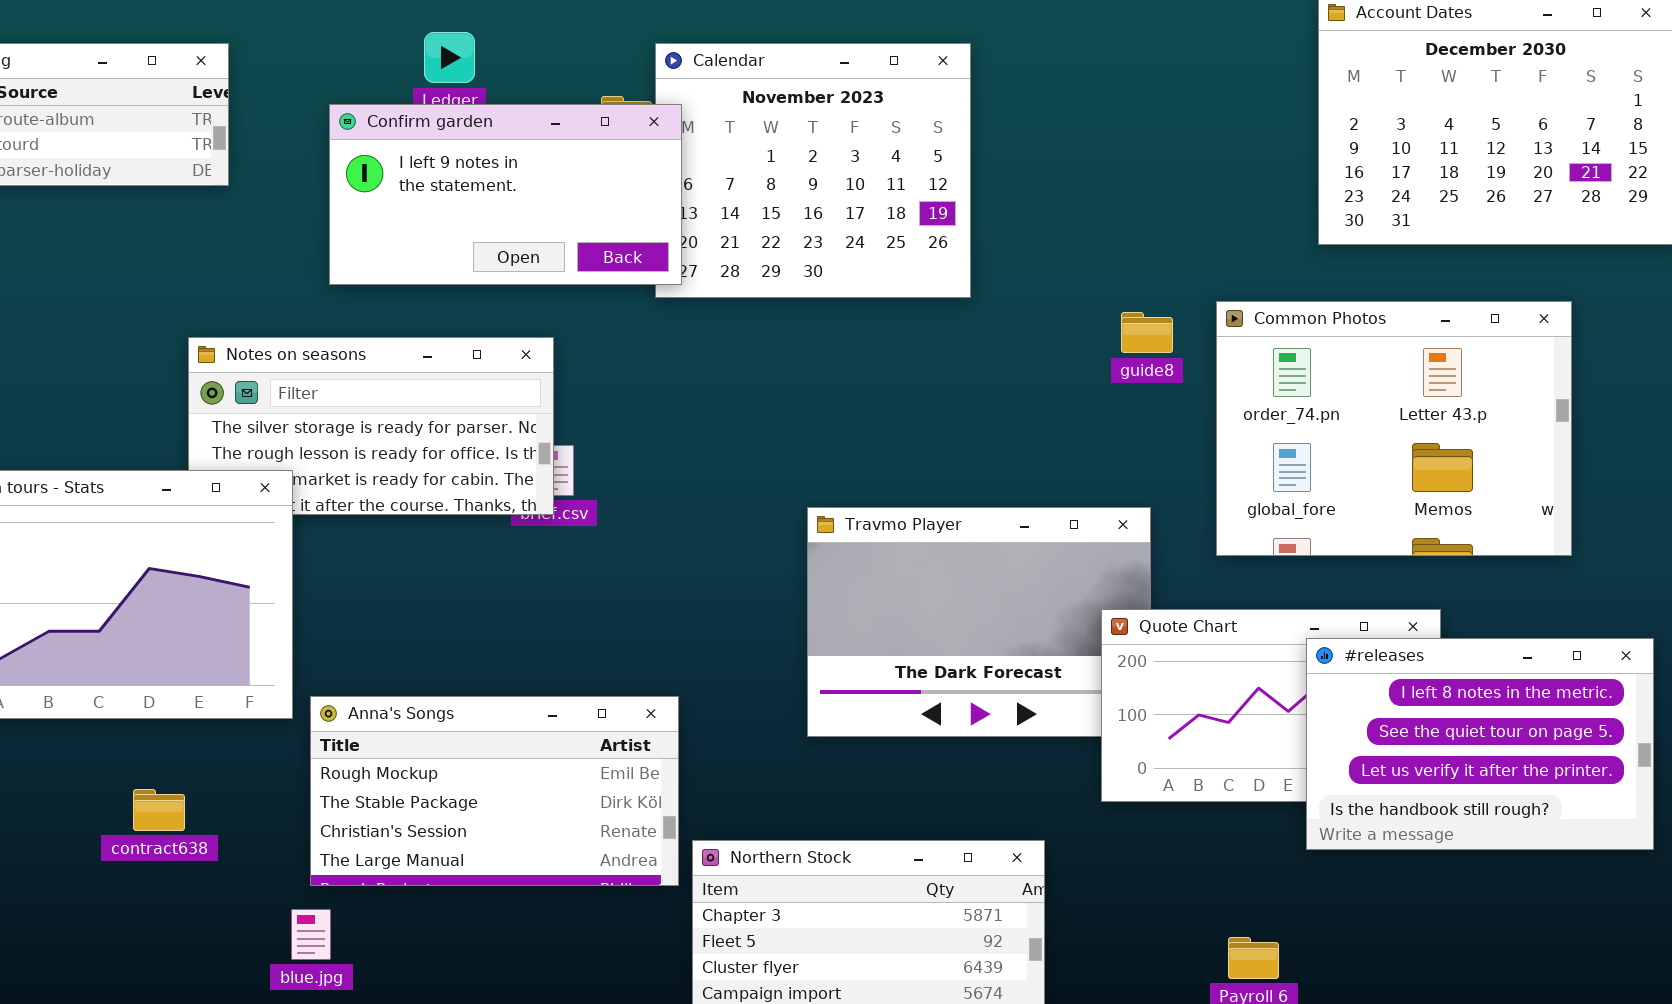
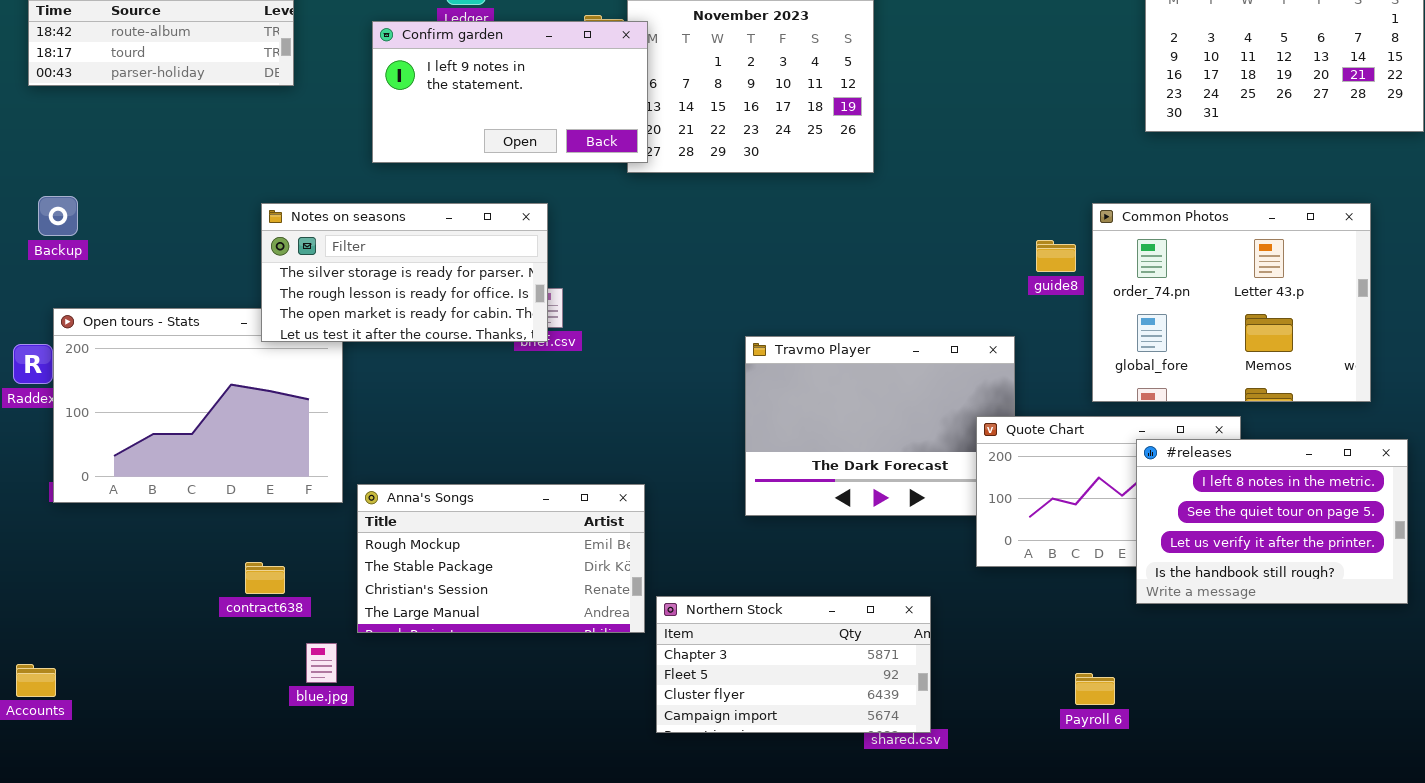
Common Photos: [1216,301,1572,556] -> [1092,203,1371,402], moved
guide8: [1121,312,1173,353] -> [1036,240,1076,272], moved
Notes on seasons: [188,337,554,515] -> [261,203,548,342], raised
contract638: [133,789,185,831] -> [245,562,285,594], moved
blue.jpg: [291,909,331,960] -> [306,643,337,683], moved

